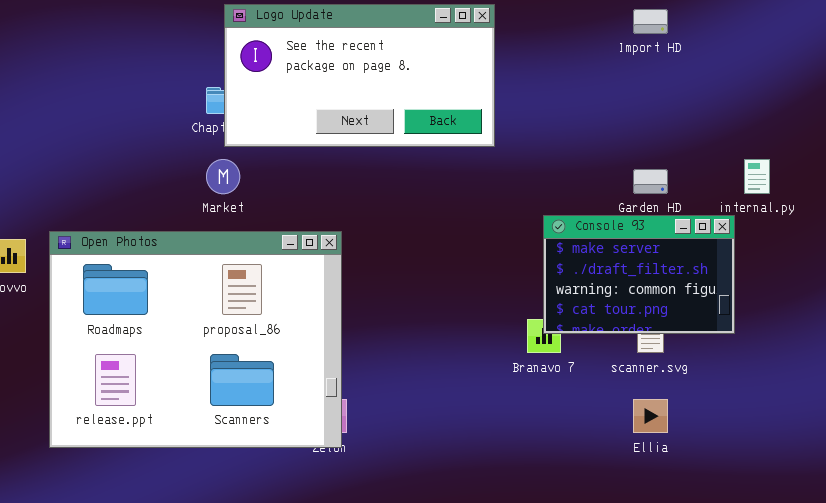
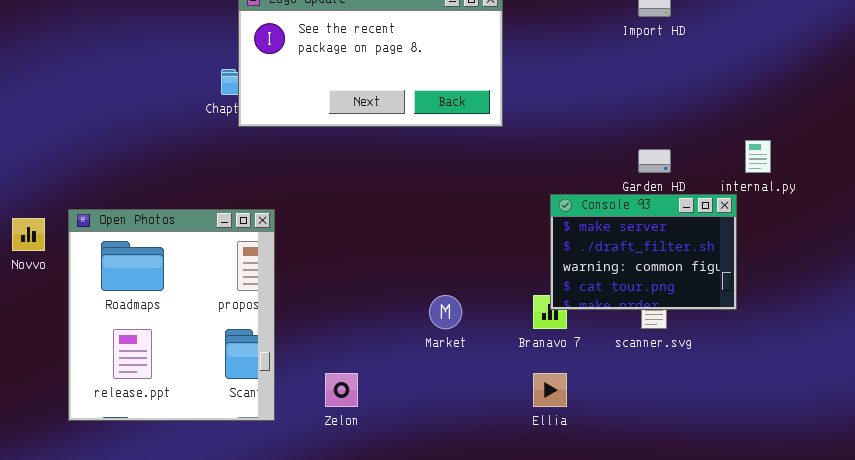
Market: [206,159,240,194] -> [429,295,462,329], moved
Open Photos: [49,231,342,448] -> [68,209,275,421], resized
Ellia: [633,399,668,433] -> [533,373,567,407], moved

